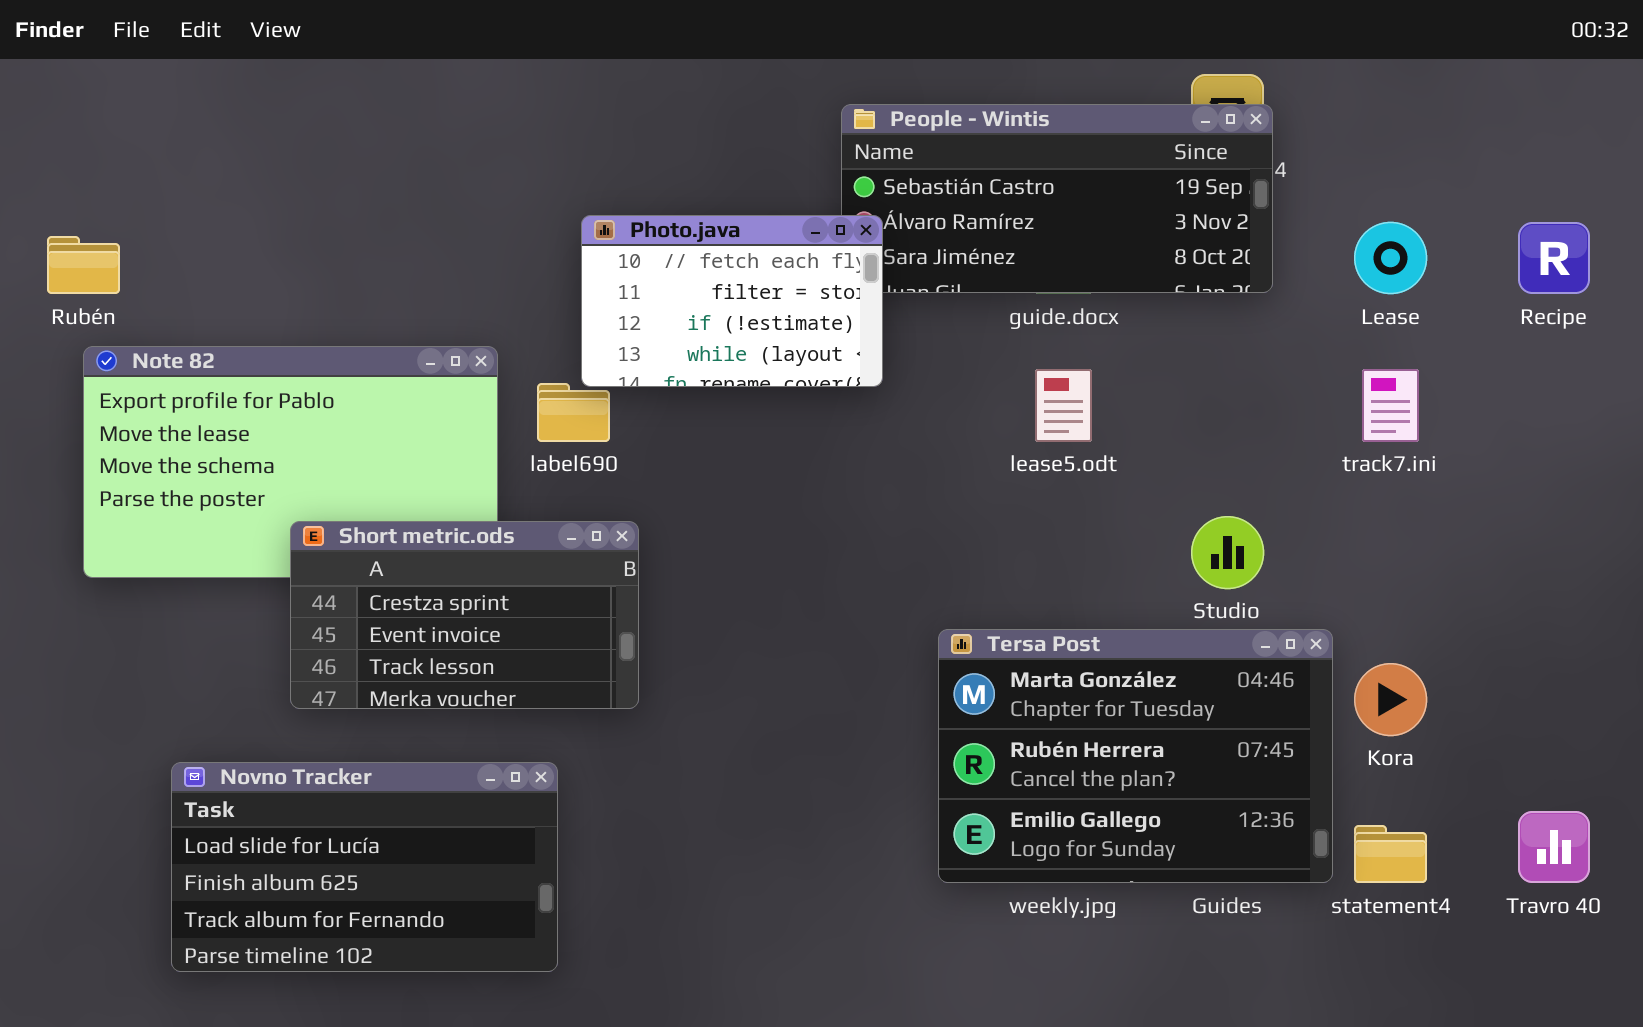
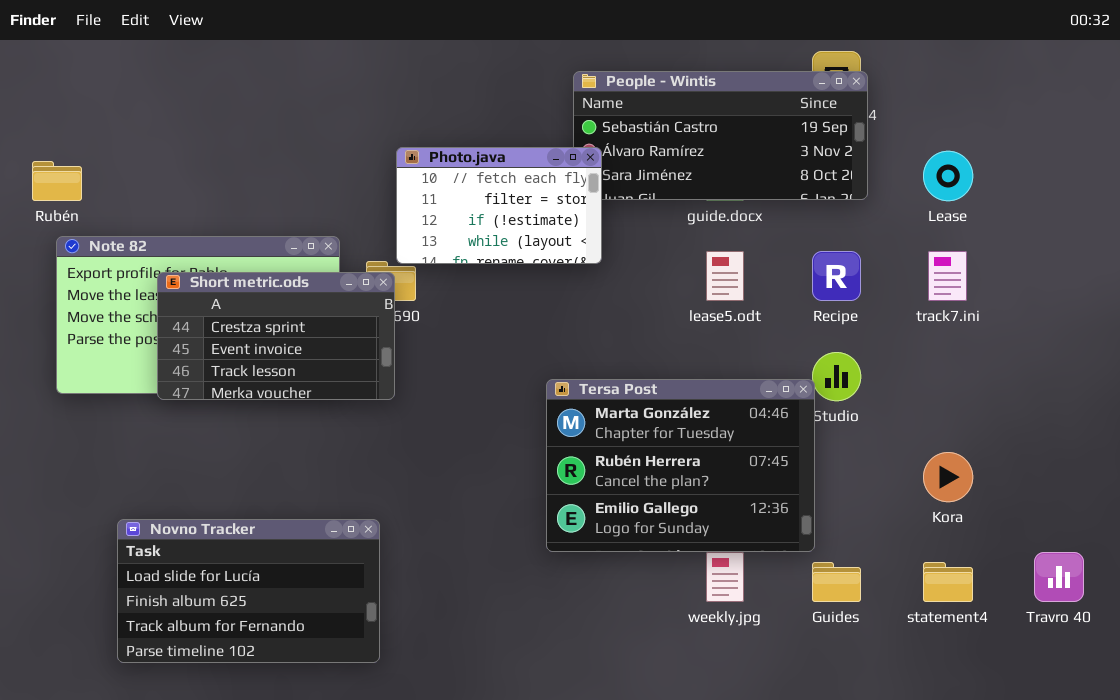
Recipe: [1518,222,1590,294] -> [812,251,861,301], moved
Short metric.ods: [290,521,639,709] -> [157,272,395,400], moved
Tersa Post: [938,629,1333,883] -> [546,379,815,552], moved

